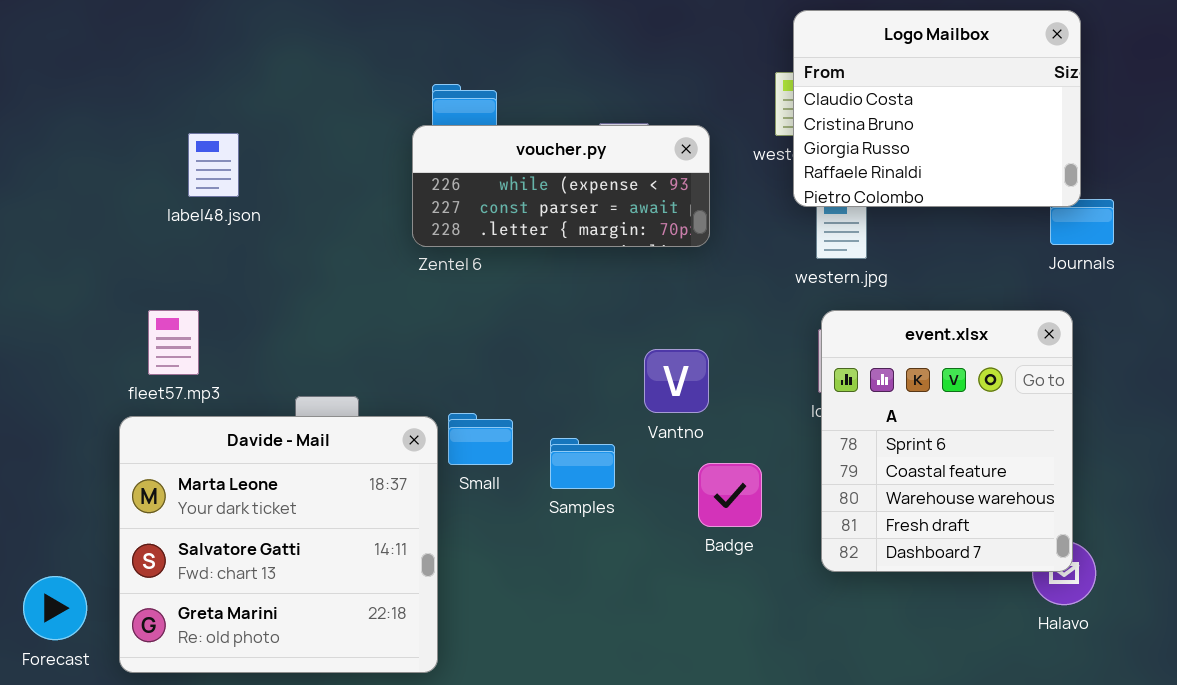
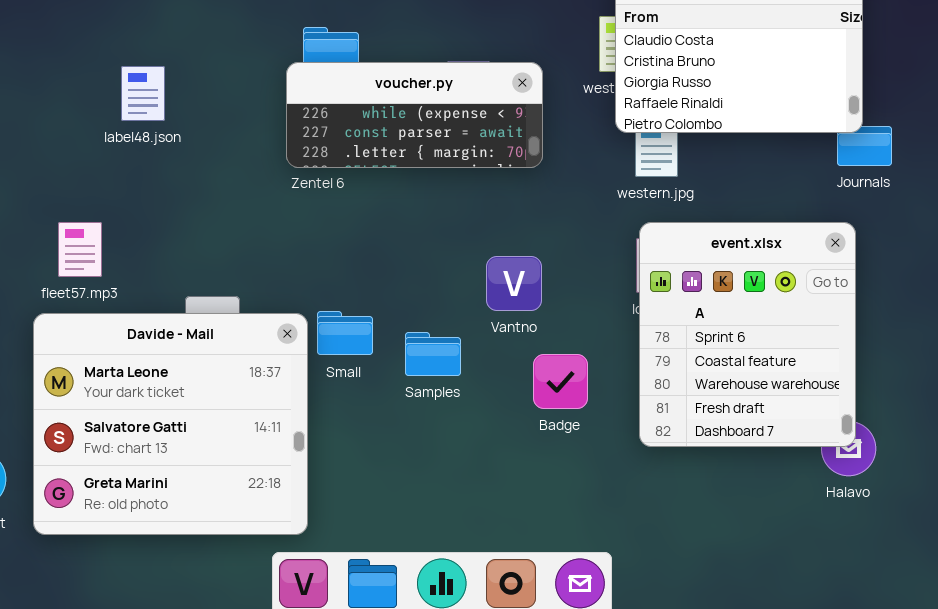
label48.json: [188,133,239,197] -> [121,66,165,121], moved

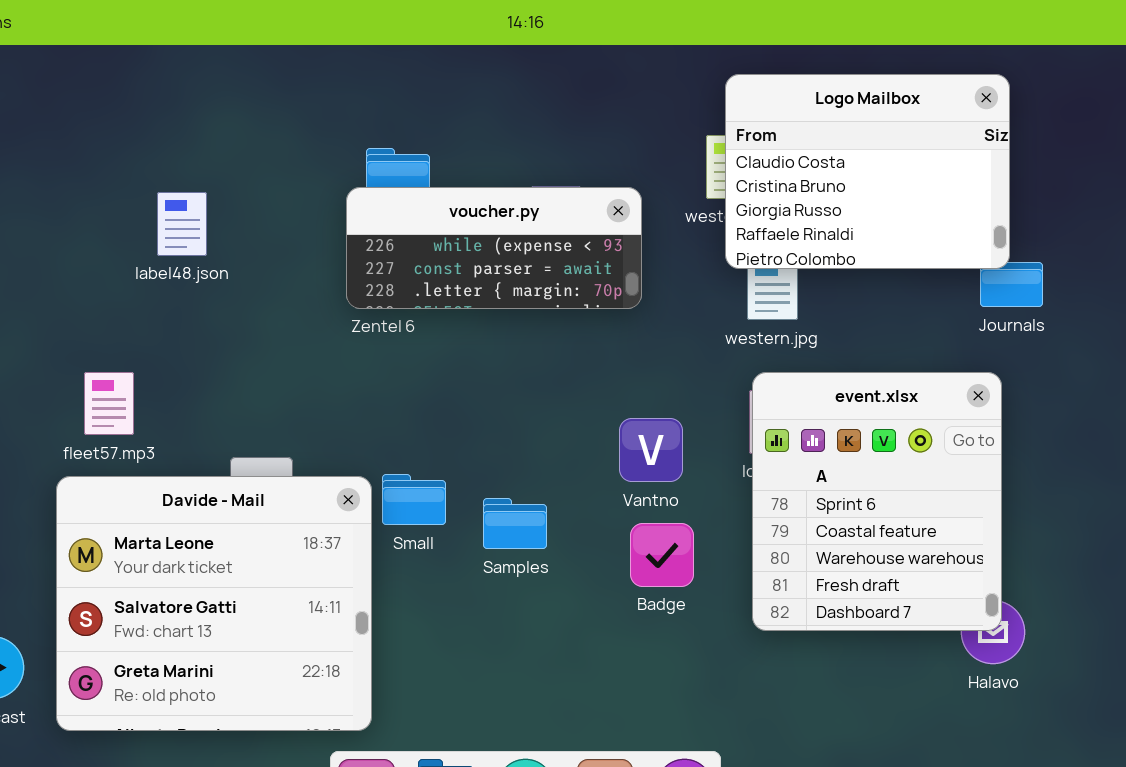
Vantno: [486,256,542,311] -> [619,418,683,482], moved

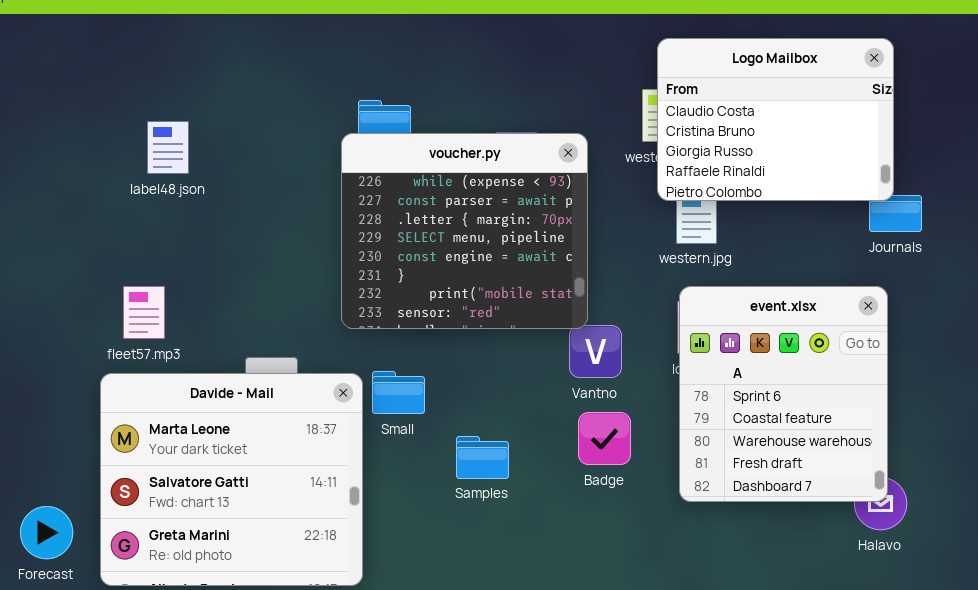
voucher.py: [346,187,642,309] -> [341,133,588,329], resized
label48.json: [157,192,207,256] -> [147,121,189,174], moved
Samples: [483,498,547,549] -> [456,436,509,479], moved

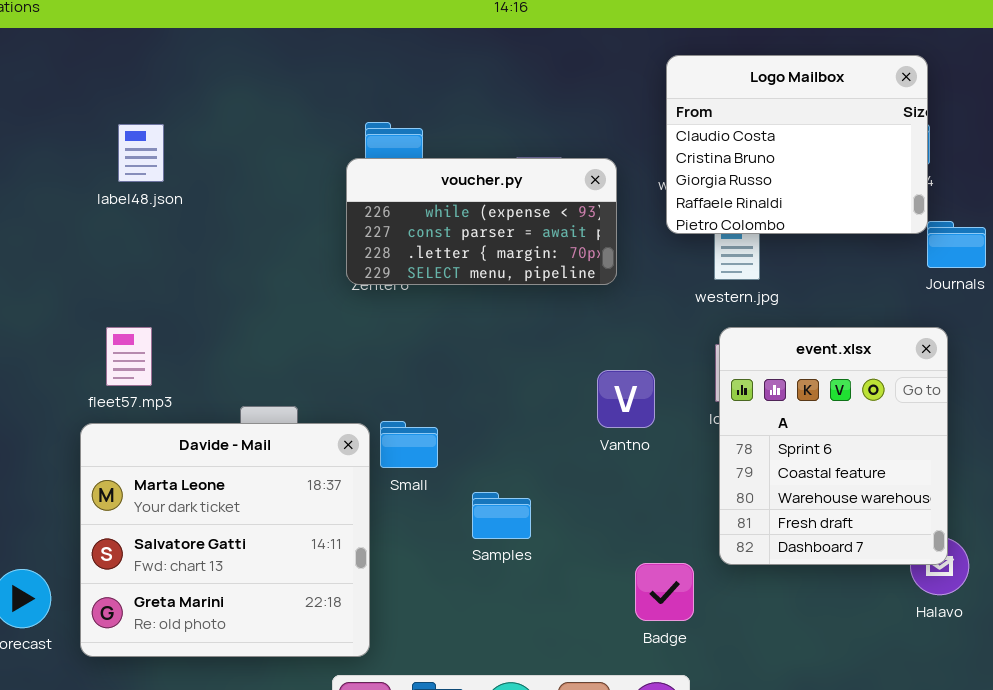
Logo Mailbox: [657,38,894,201] -> [666,55,928,234], moved
label48.json: [147,121,189,174] -> [118,124,164,182], moved
voucher.py: [341,133,588,329] -> [346,158,617,285], resized
Badge: [578,412,631,465] -> [635,563,694,621], moved

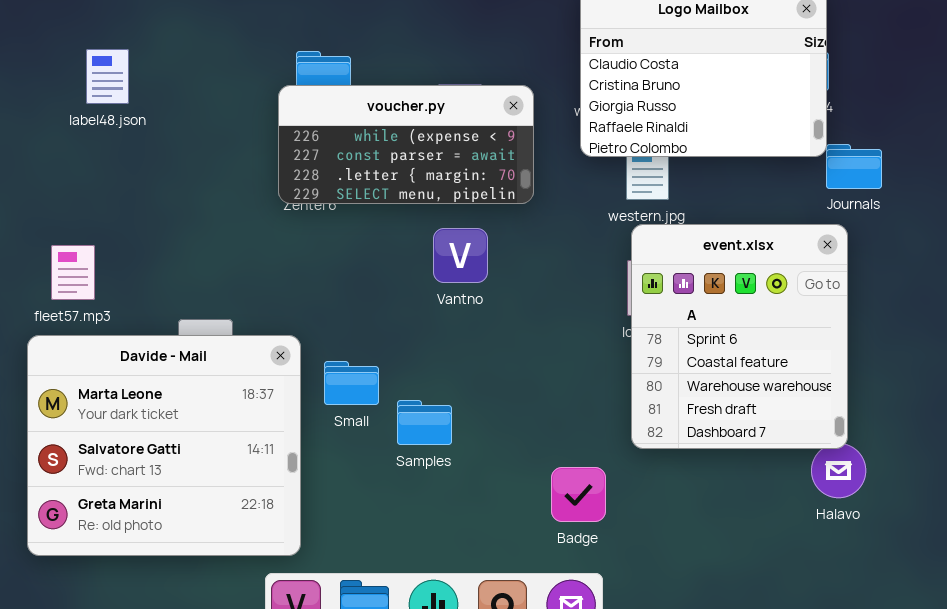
label48.json: [118,124,164,182] -> [86,49,129,104], moved
event.xlsx: [719,327,948,565] -> [631,224,848,449], moved
Vantno: [597,370,655,428] -> [433,228,488,283], moved
Small: [380,421,438,468] -> [324,361,379,405], moved

